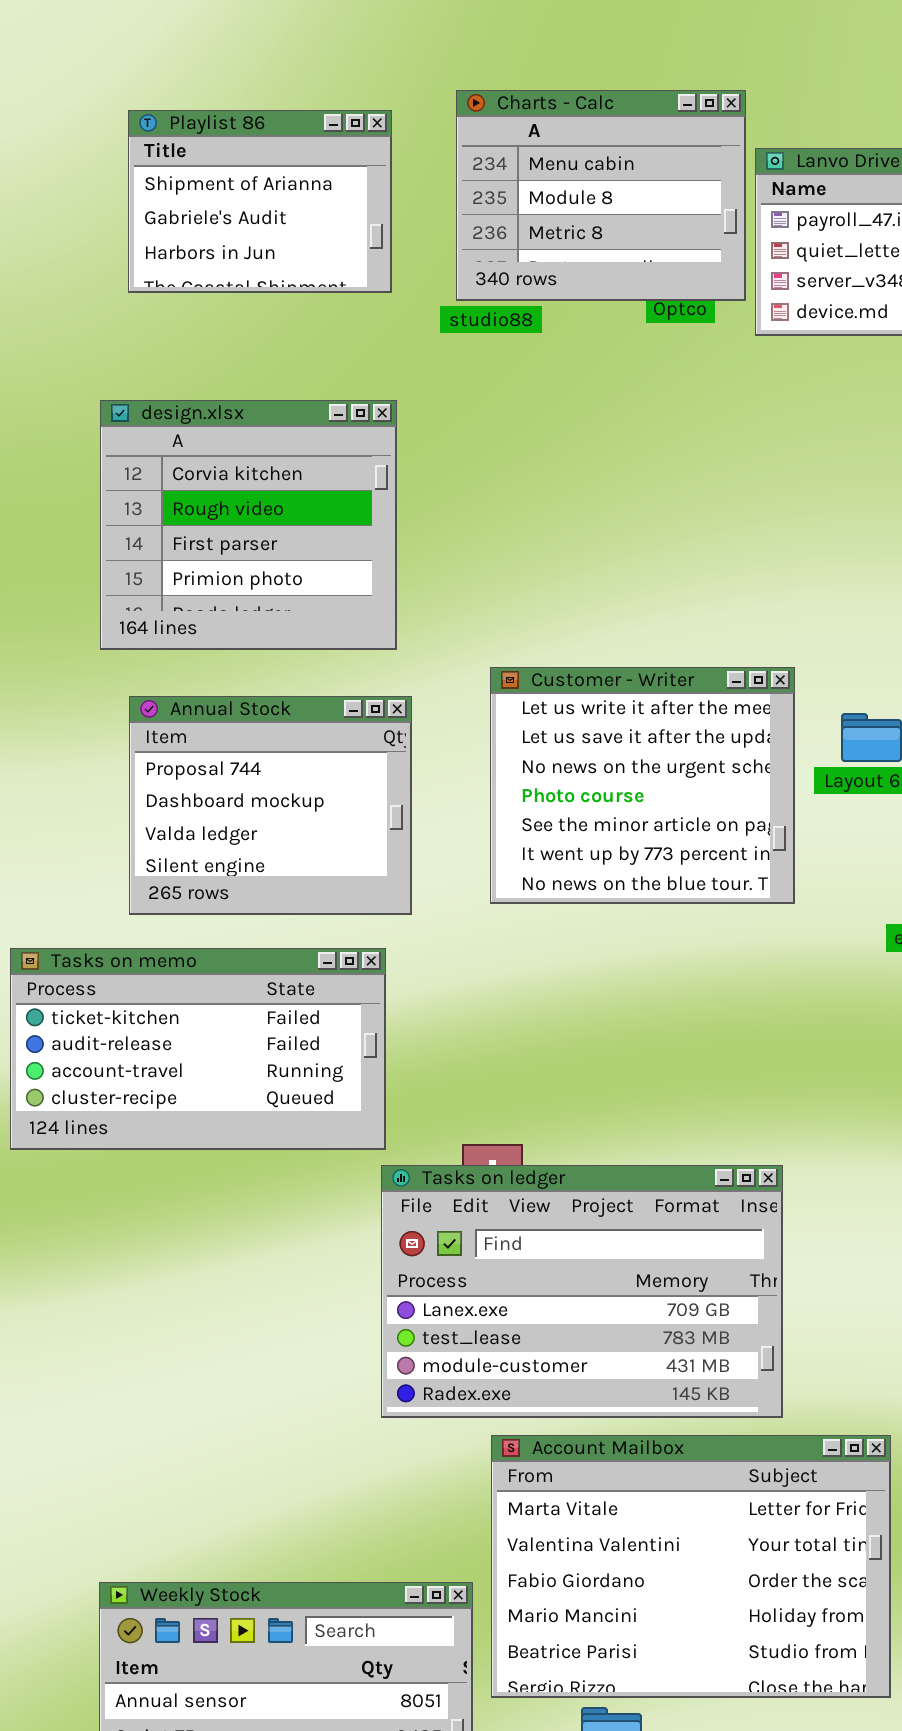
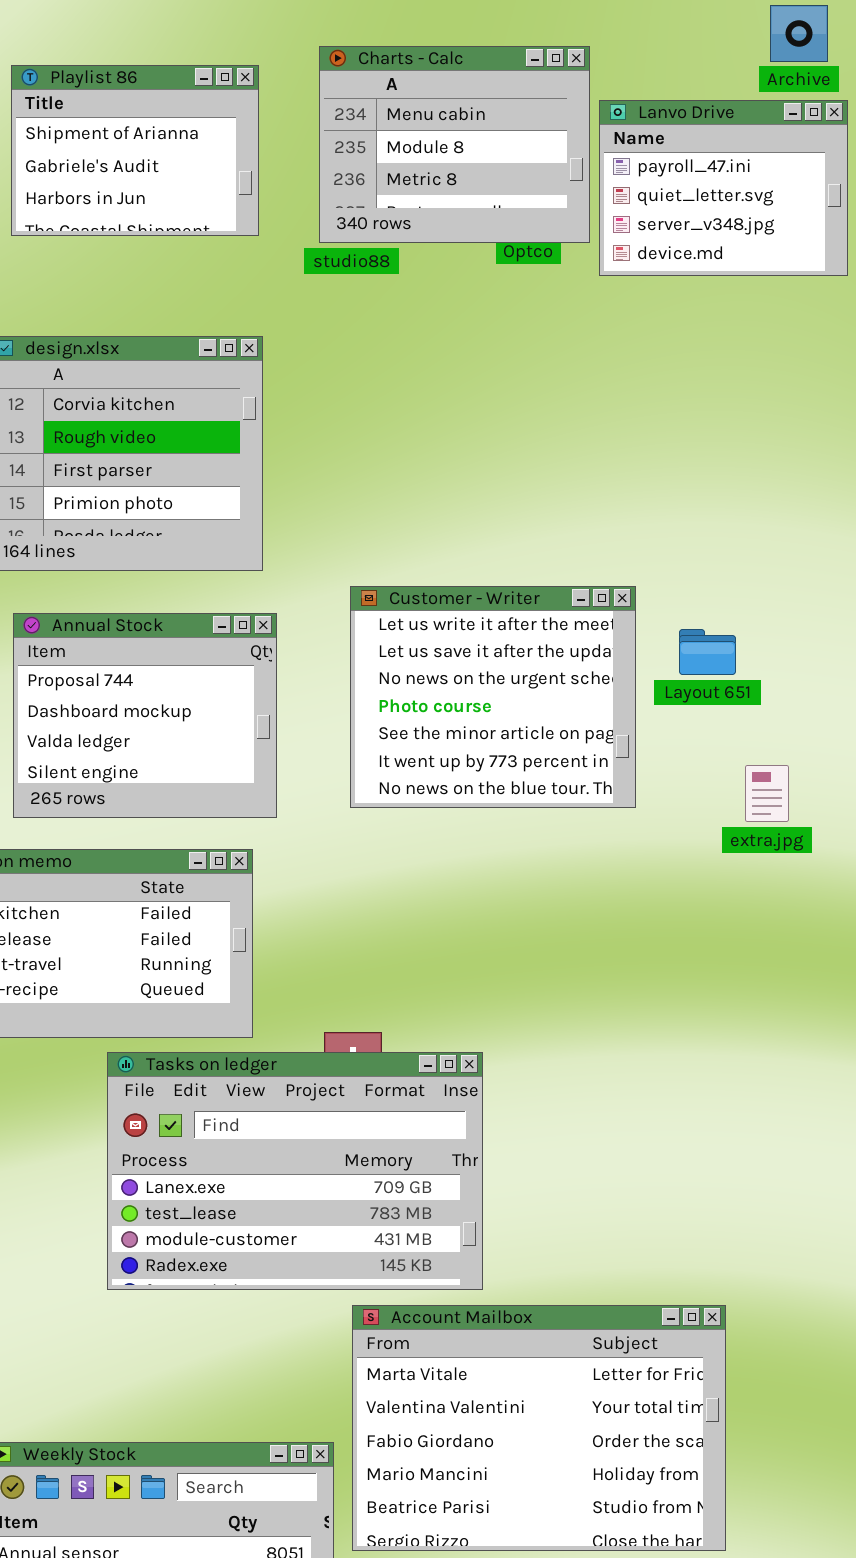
Tasks on ledger: [381,1165,783,1418] -> [107,1052,483,1290], moved

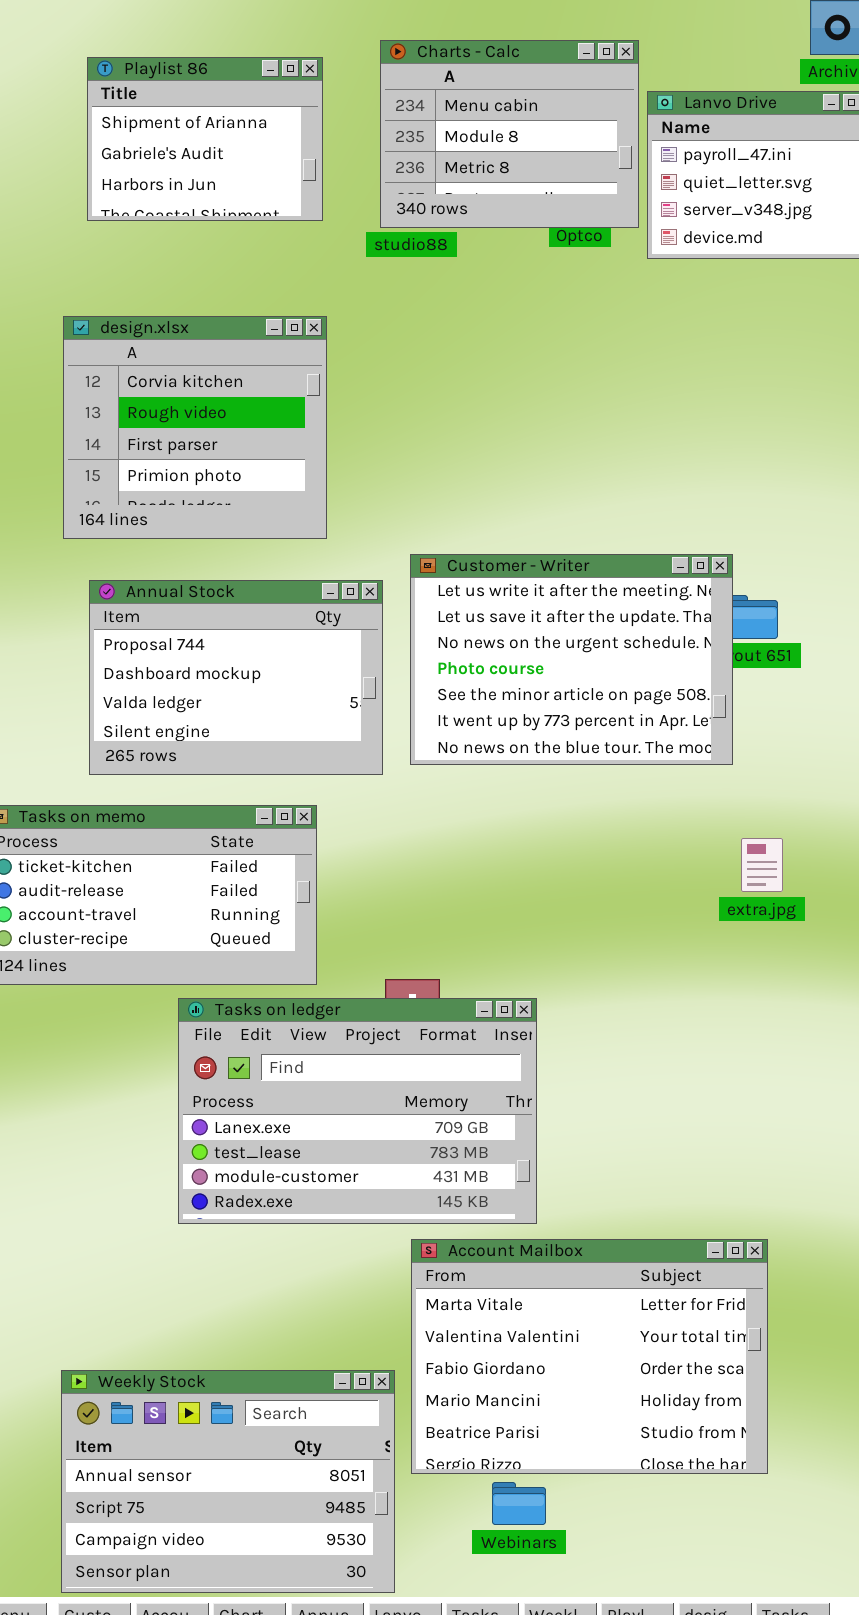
Customer - Writer: [350,586,636,808] -> [410,554,733,765], resized
Annual Stock: [13,613,277,818] -> [89,580,383,775], resized
extra.jpg: [745,765,789,822] -> [741,838,783,892], moved

